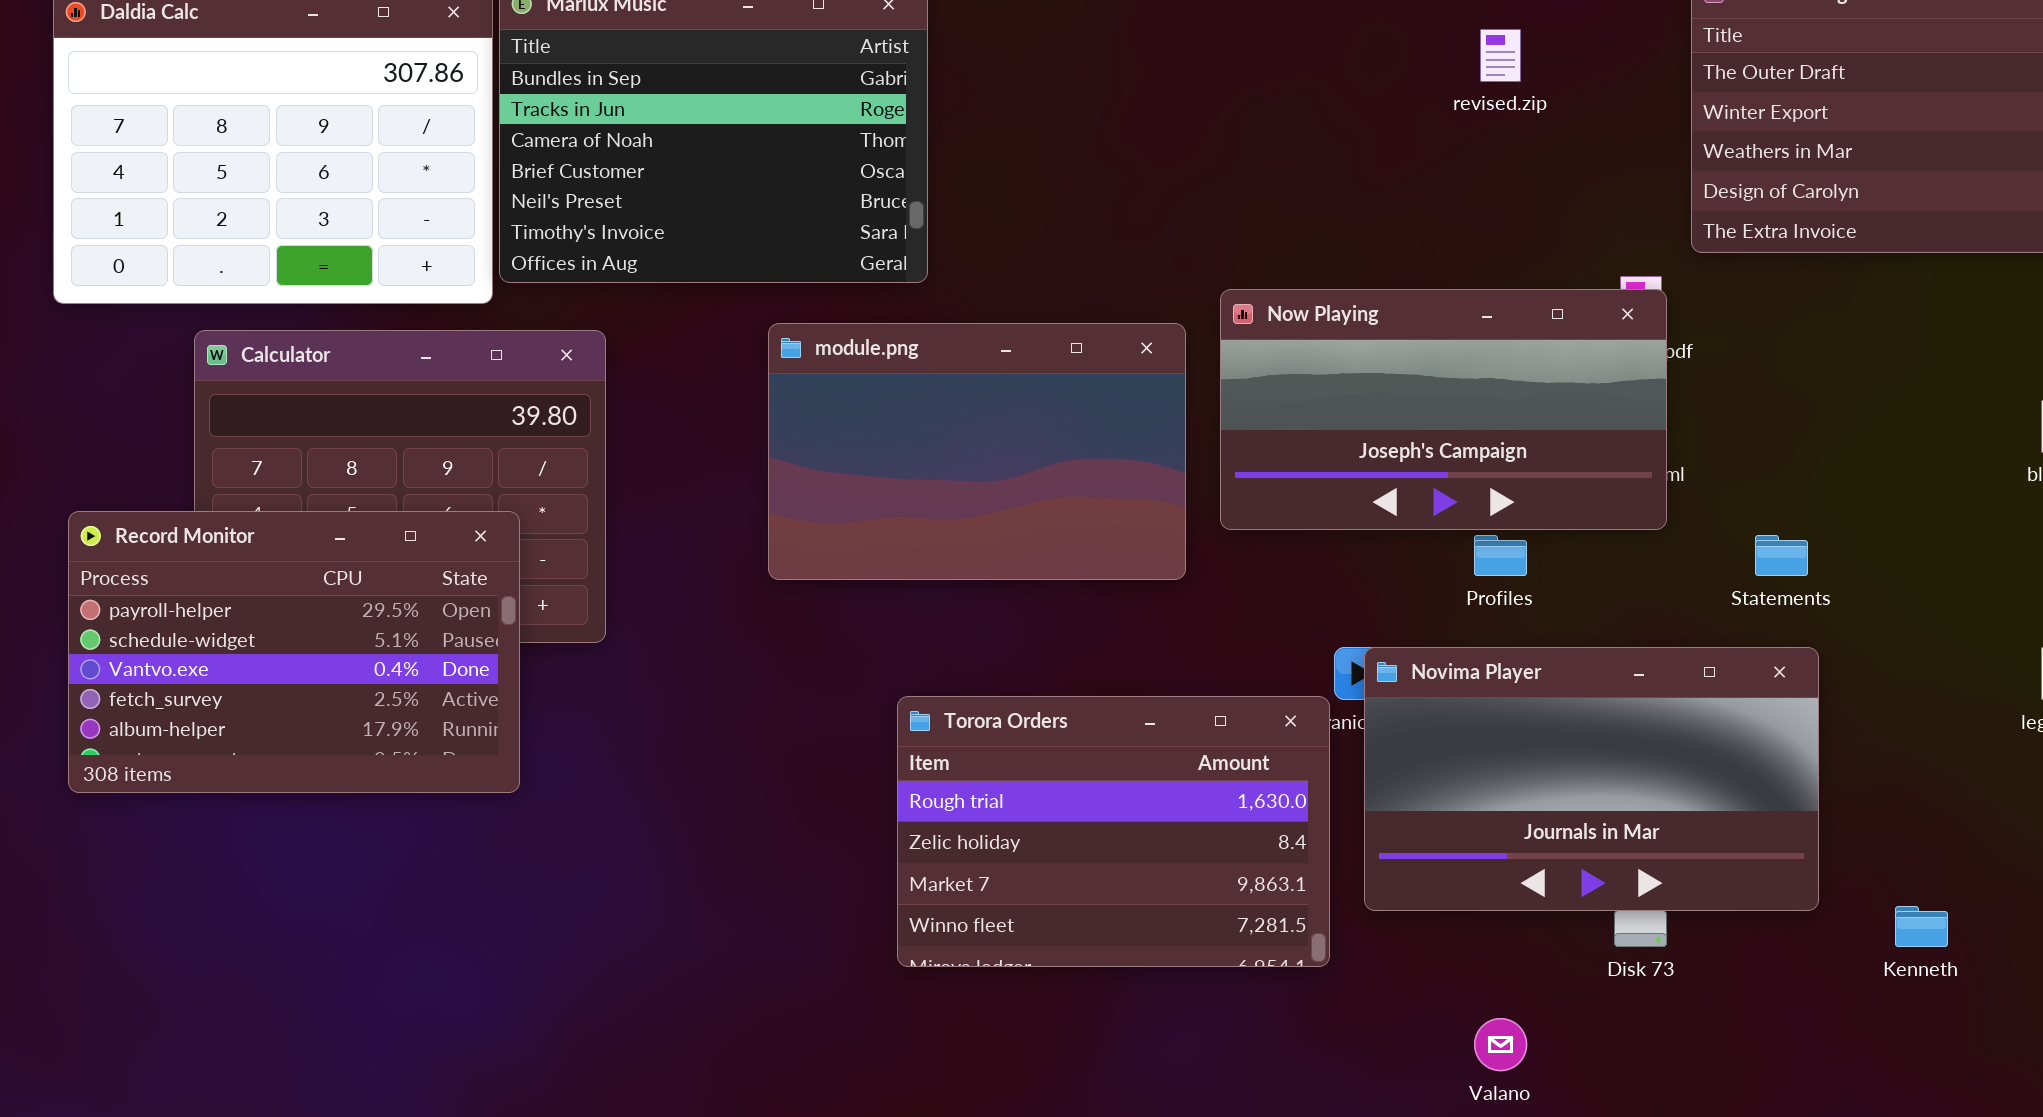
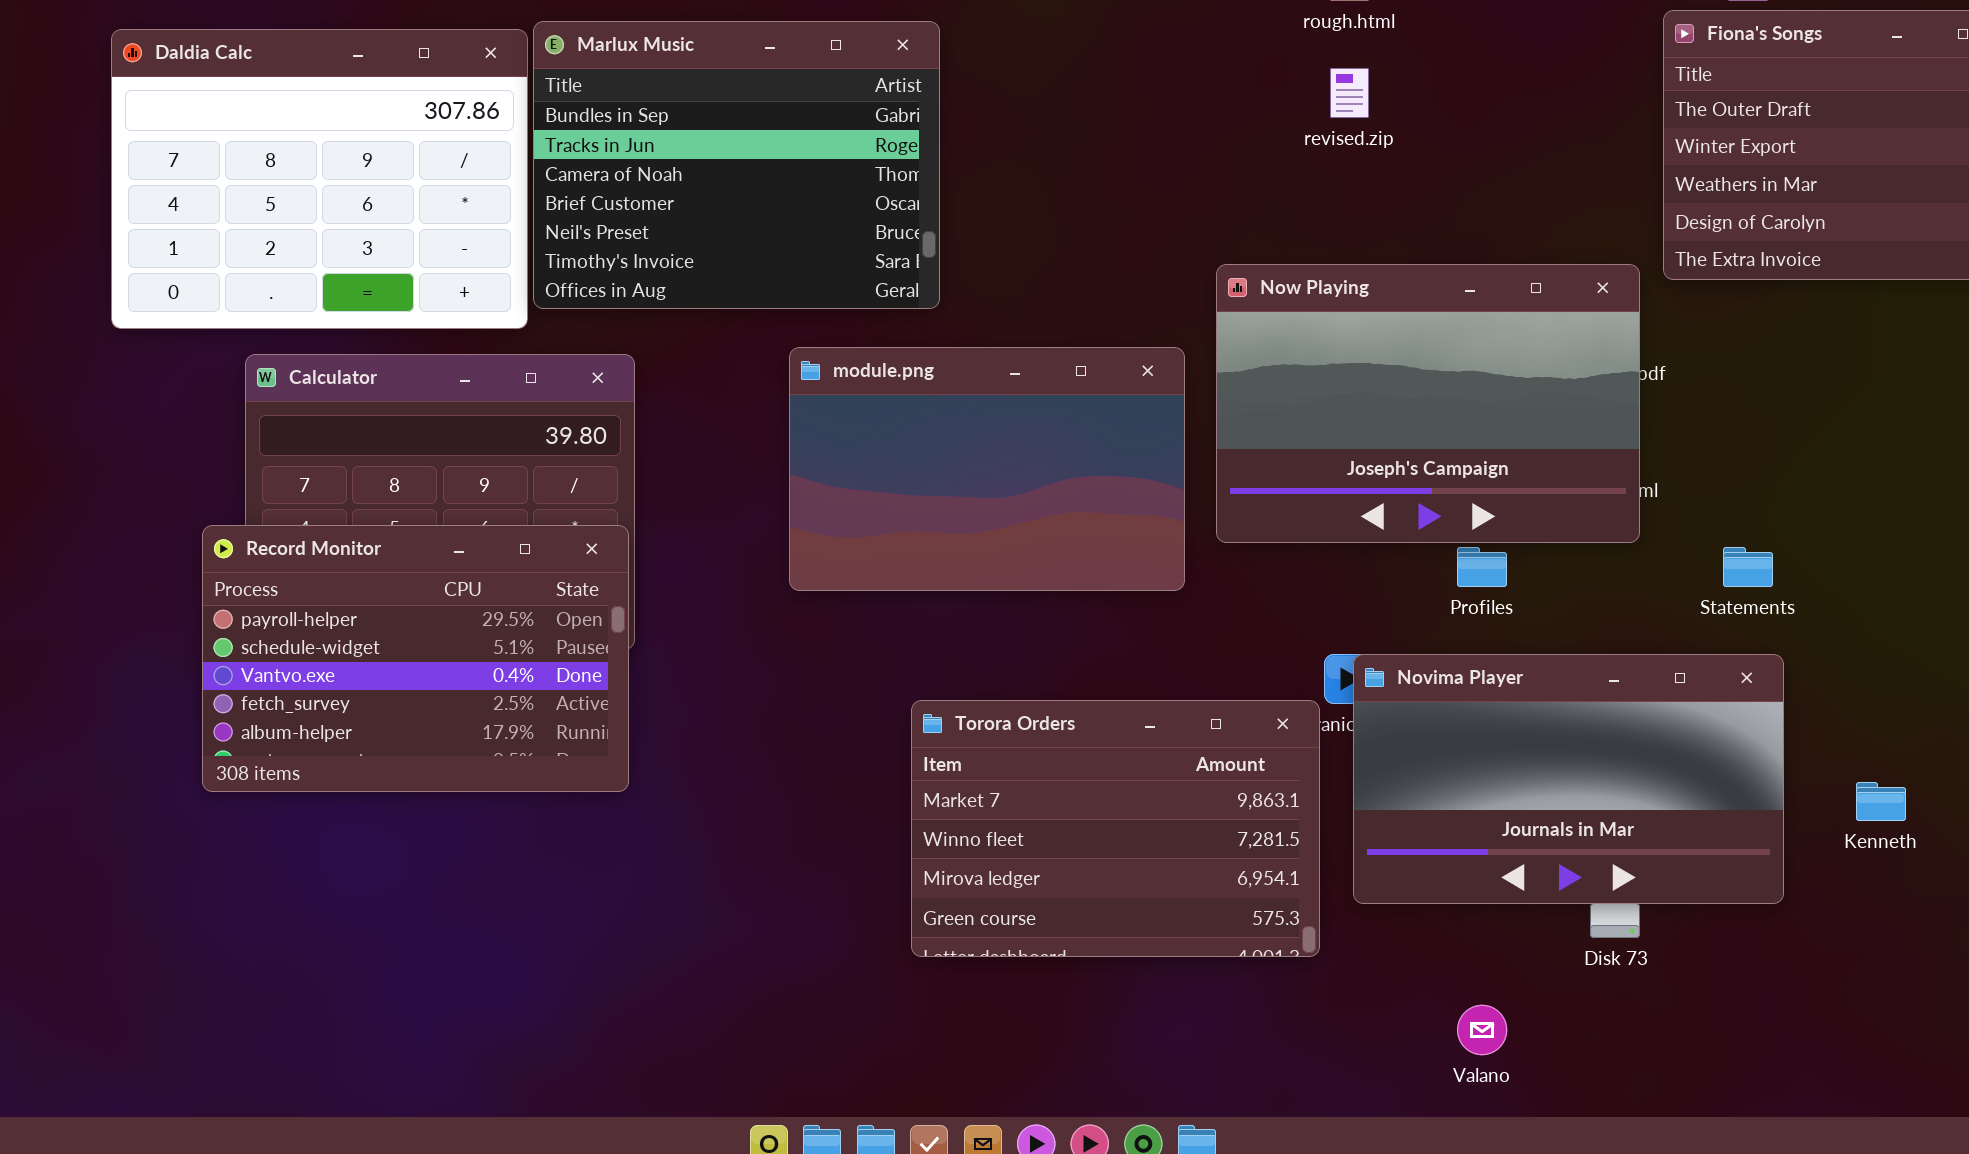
revised.zip: [1480,29,1521,82] -> [1330,68,1369,118], moved
Now Playing: [1220,289,1667,530] -> [1216,264,1640,543], resized
Record Monitor: [68,511,520,793] -> [202,525,629,792], moved
Torora Orders: [897,696,1330,967] -> [911,700,1320,957], scrolled down 2 rows
Kenneth: [1895,906,1948,947] -> [1856,782,1906,821], moved

